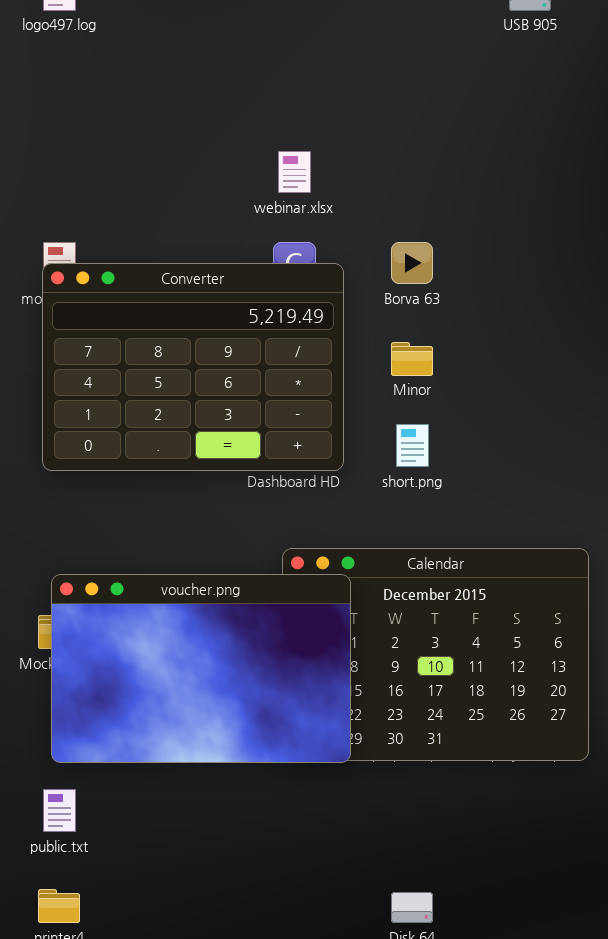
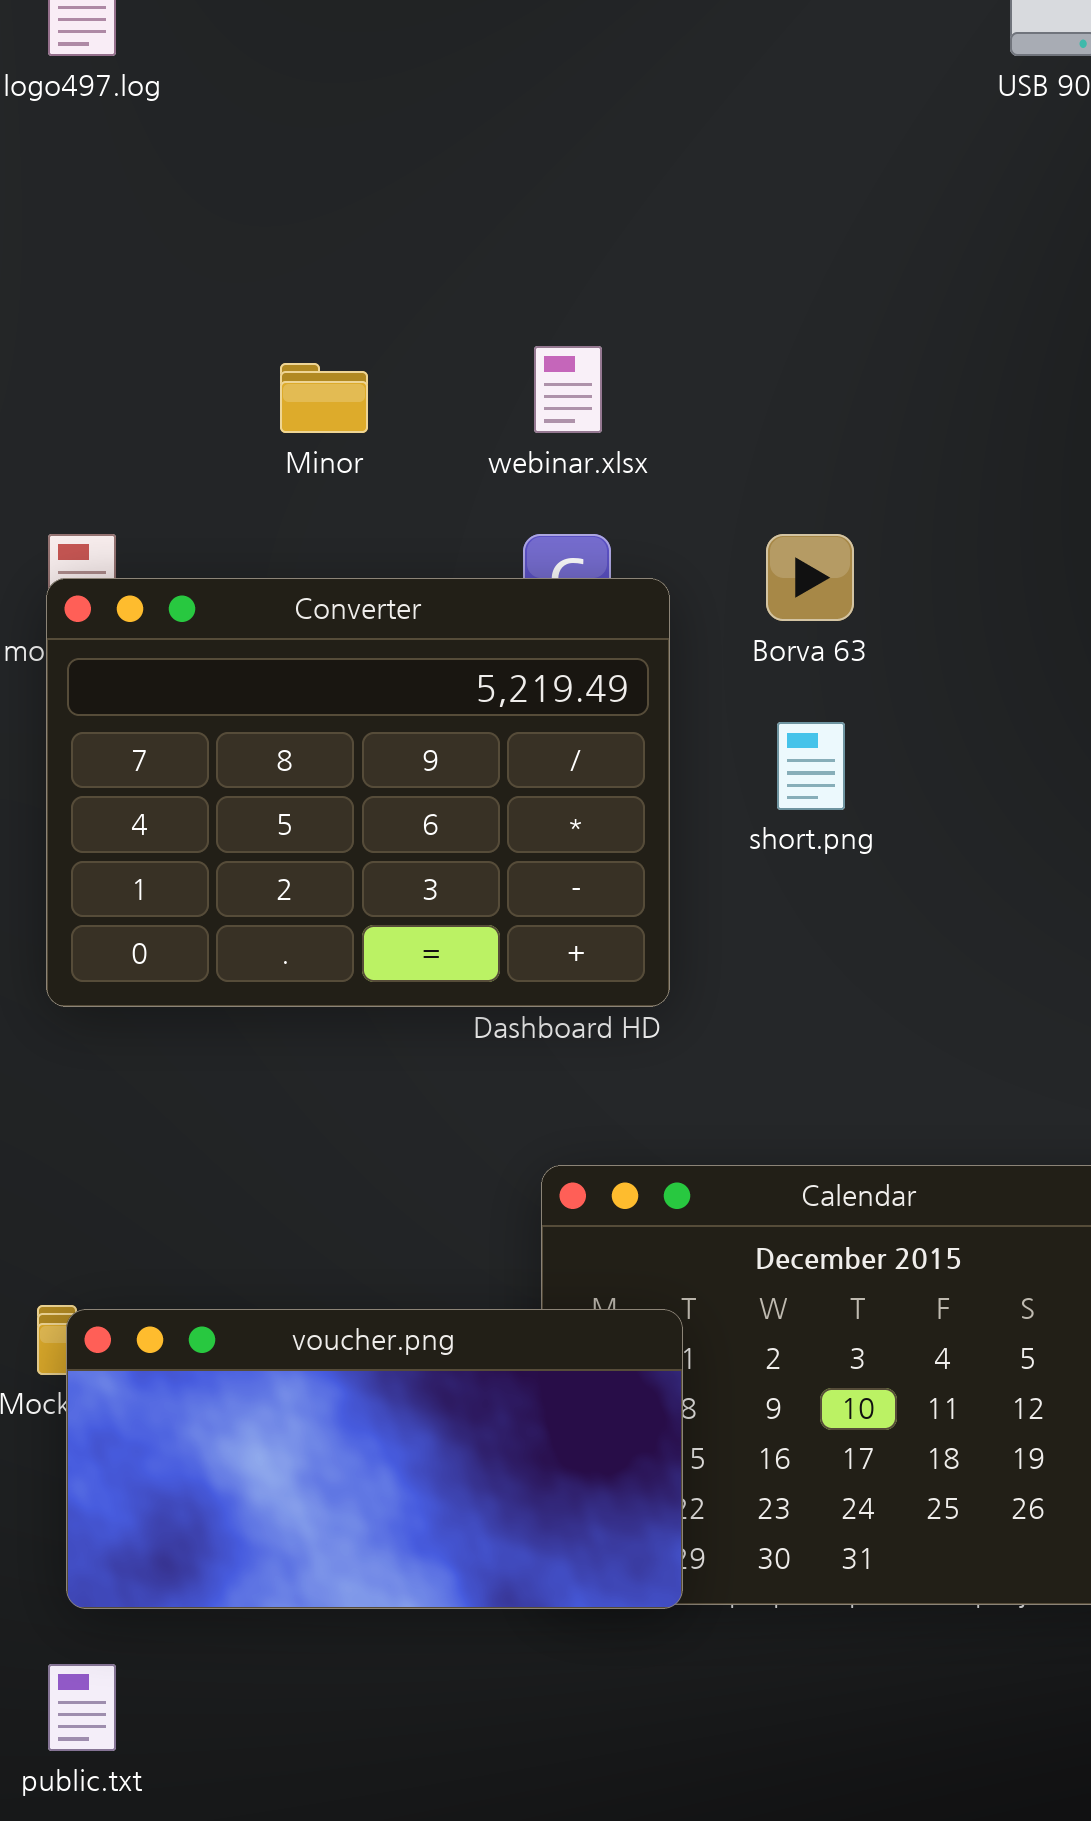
Minor: [391,342,433,376] -> [280,363,368,433], moved
short.png: [396,424,429,467] -> [777,722,845,810], moved
voucher.png: [51,574,351,763] -> [66,1309,683,1609], resized

